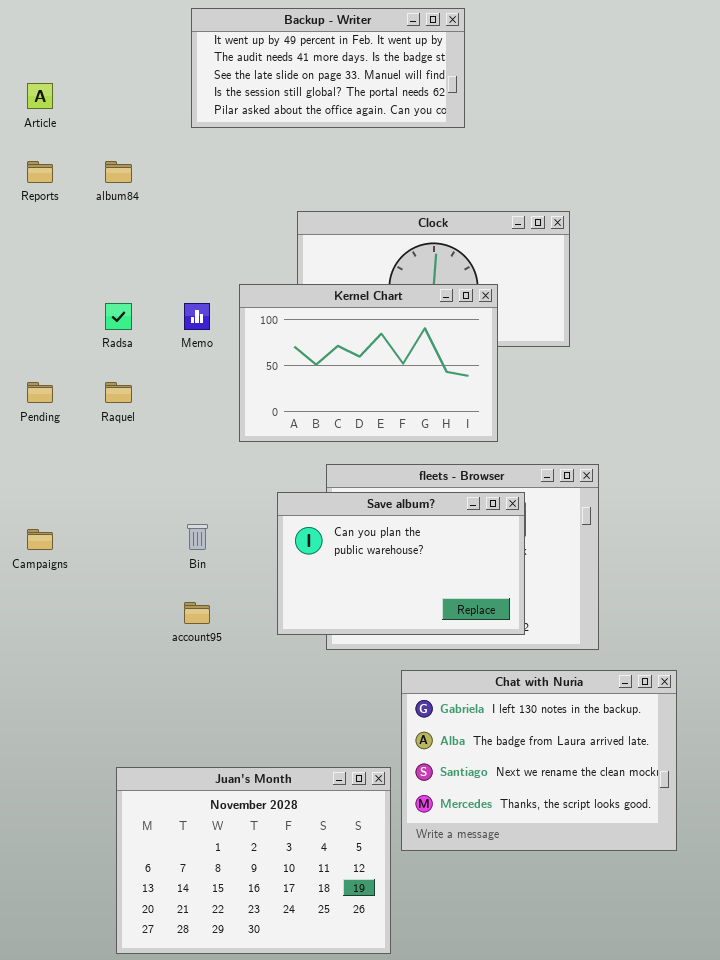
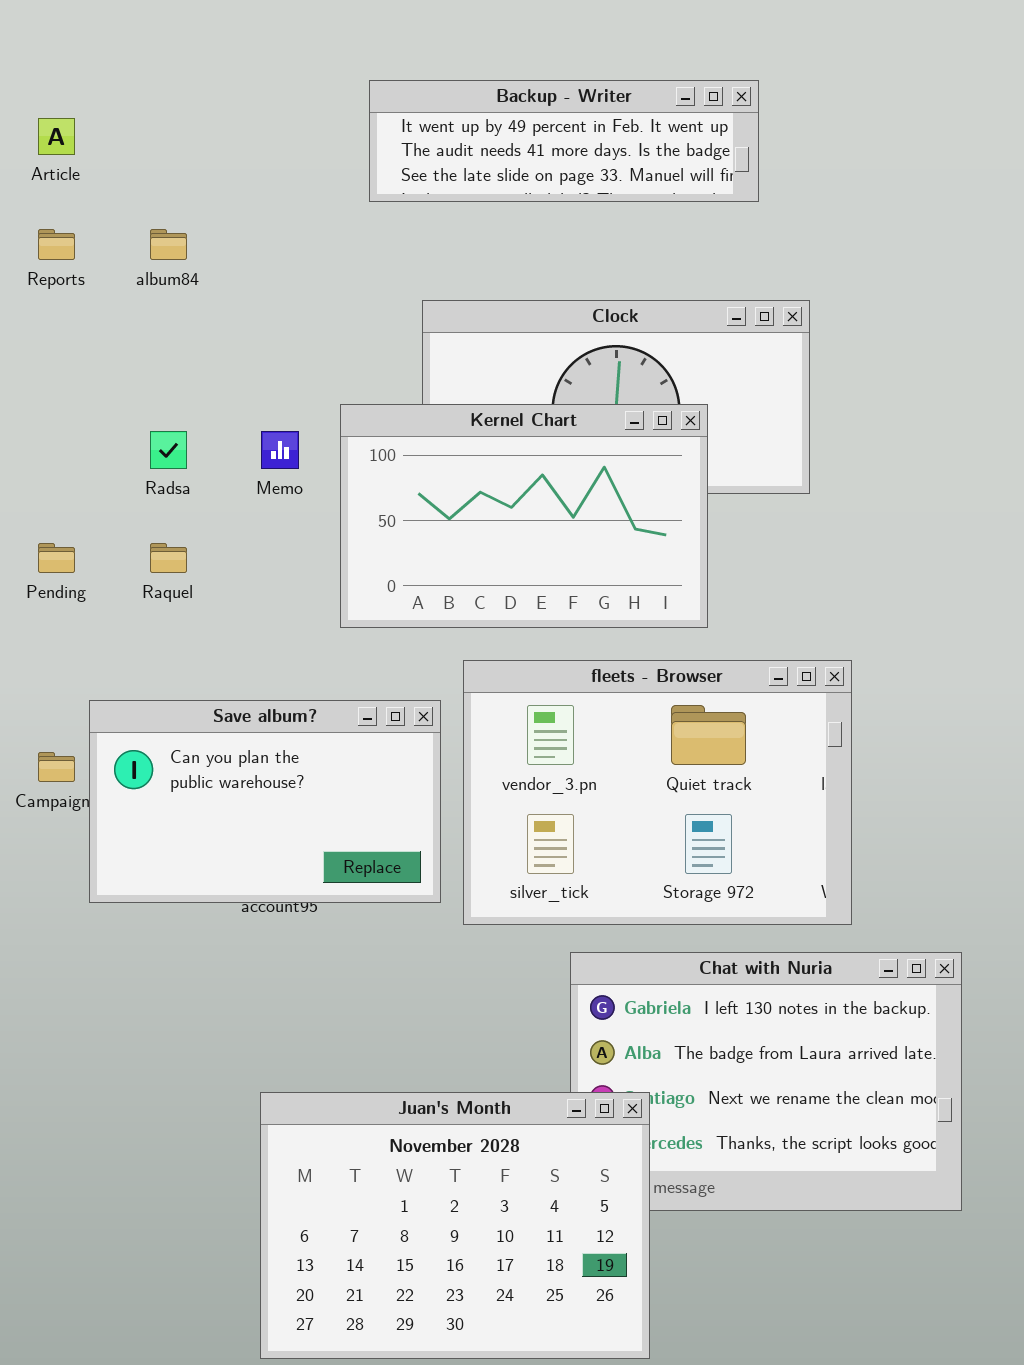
Backup - Writer: [191,8,465,128] -> [369,80,759,202], moved, resized
Save album?: [277,492,525,635] -> [89,700,441,903], moved
Juan's Month: [116,767,391,954] -> [260,1092,650,1359], moved

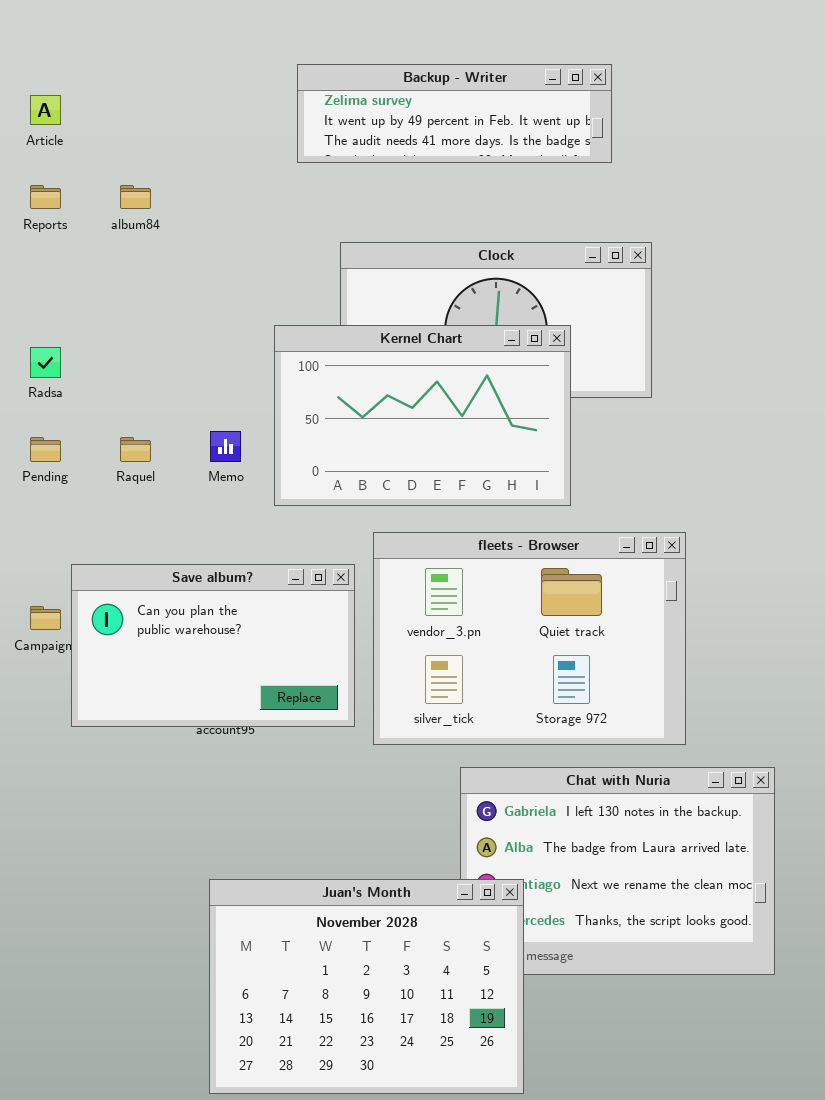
Backup - Writer: [369,80,759,202] -> [297,64,612,163], scrolled up 1 row
Radsa: [150,431,187,469] -> [30,347,61,378], moved
Memo: [261,431,299,469] -> [210,431,241,462], moved

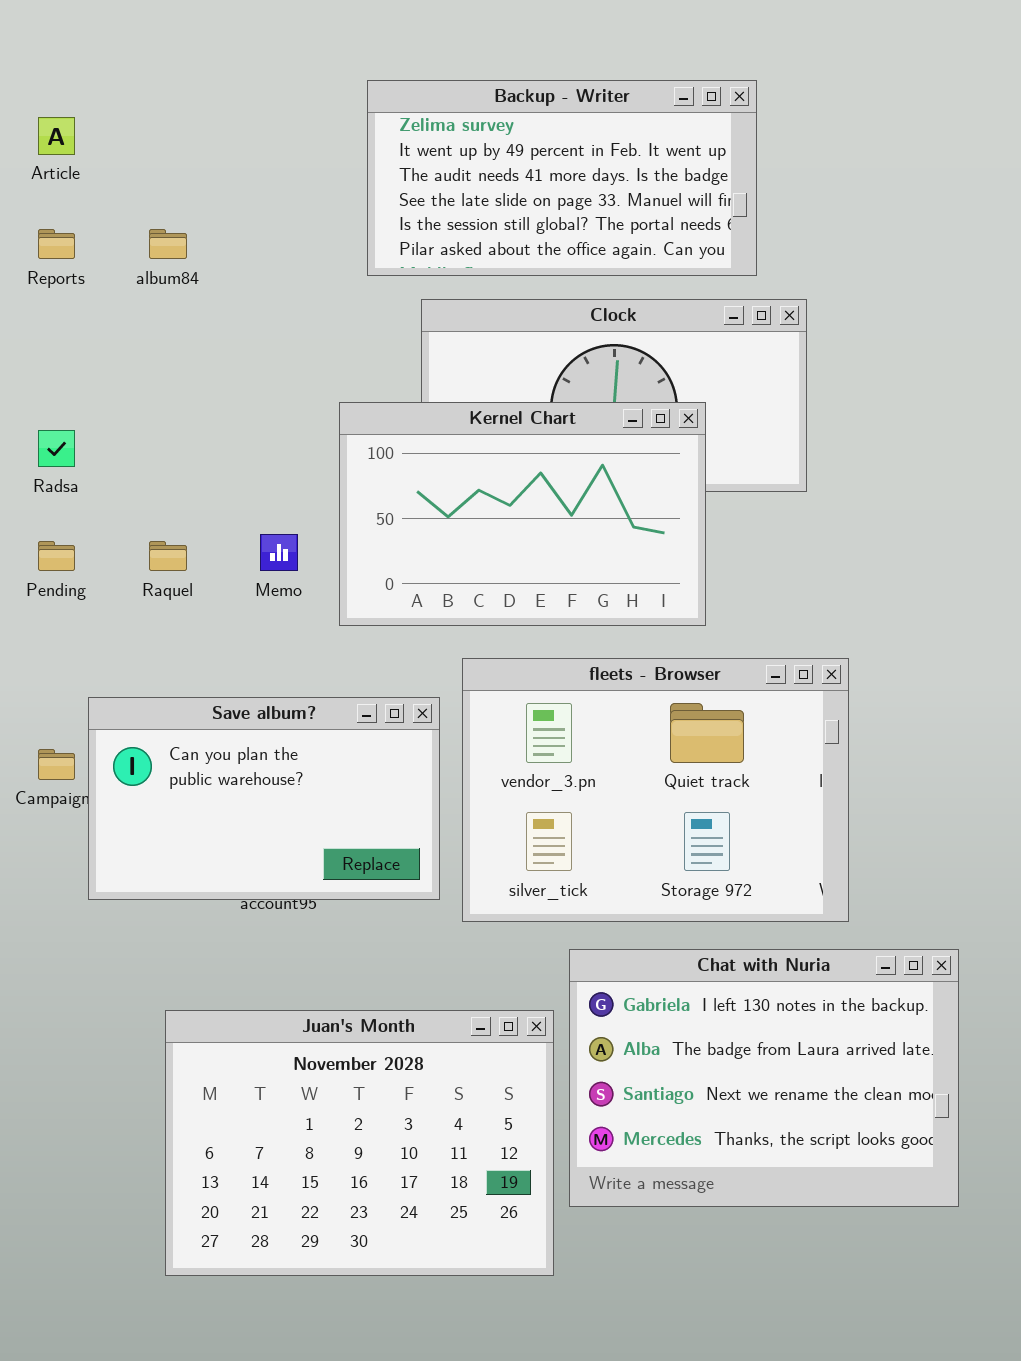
Backup - Writer: [297,64,612,163] -> [367,80,757,276], resized
Juan's Month: [209,879,524,1094] -> [165,1010,554,1276], moved

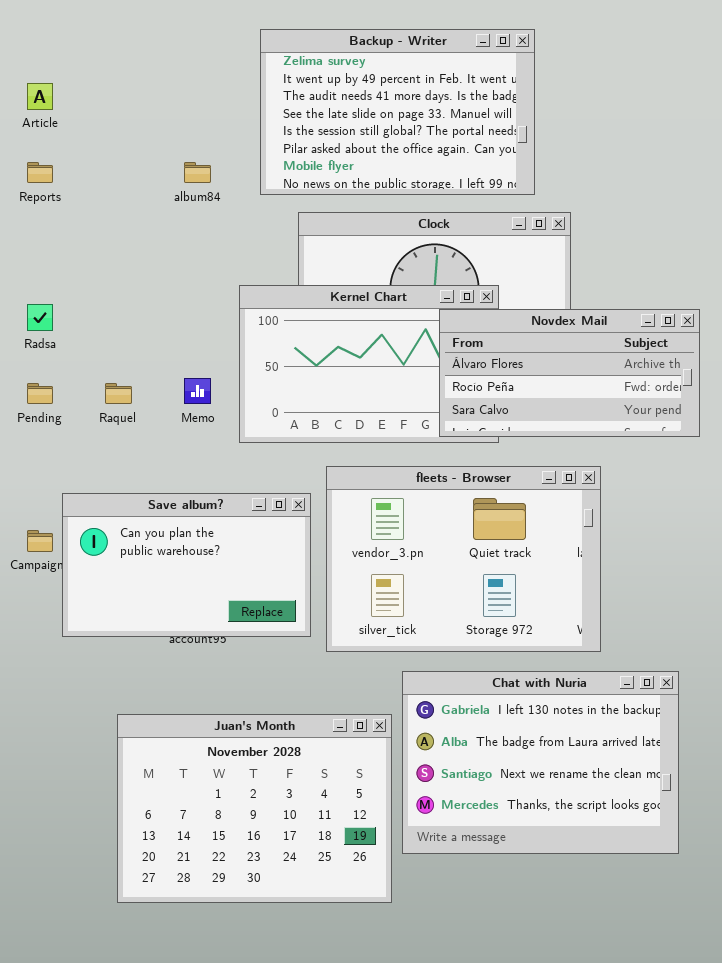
Backup - Writer: [367,80,757,276] -> [260,29,535,195], resized
album84: [149,229,187,259] -> [184,162,211,183], moved
Novdex Mail: none -> [439,309,700,437], opened

